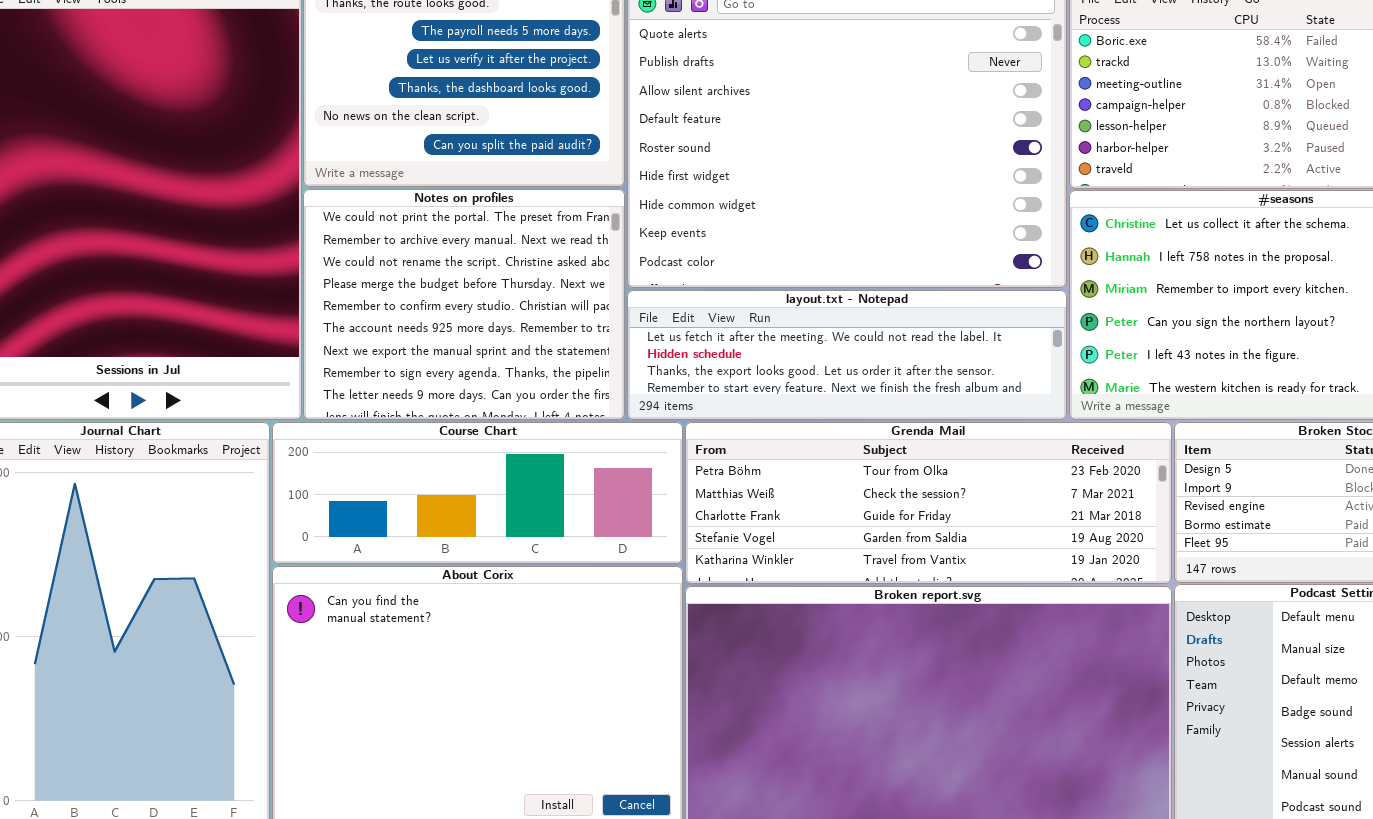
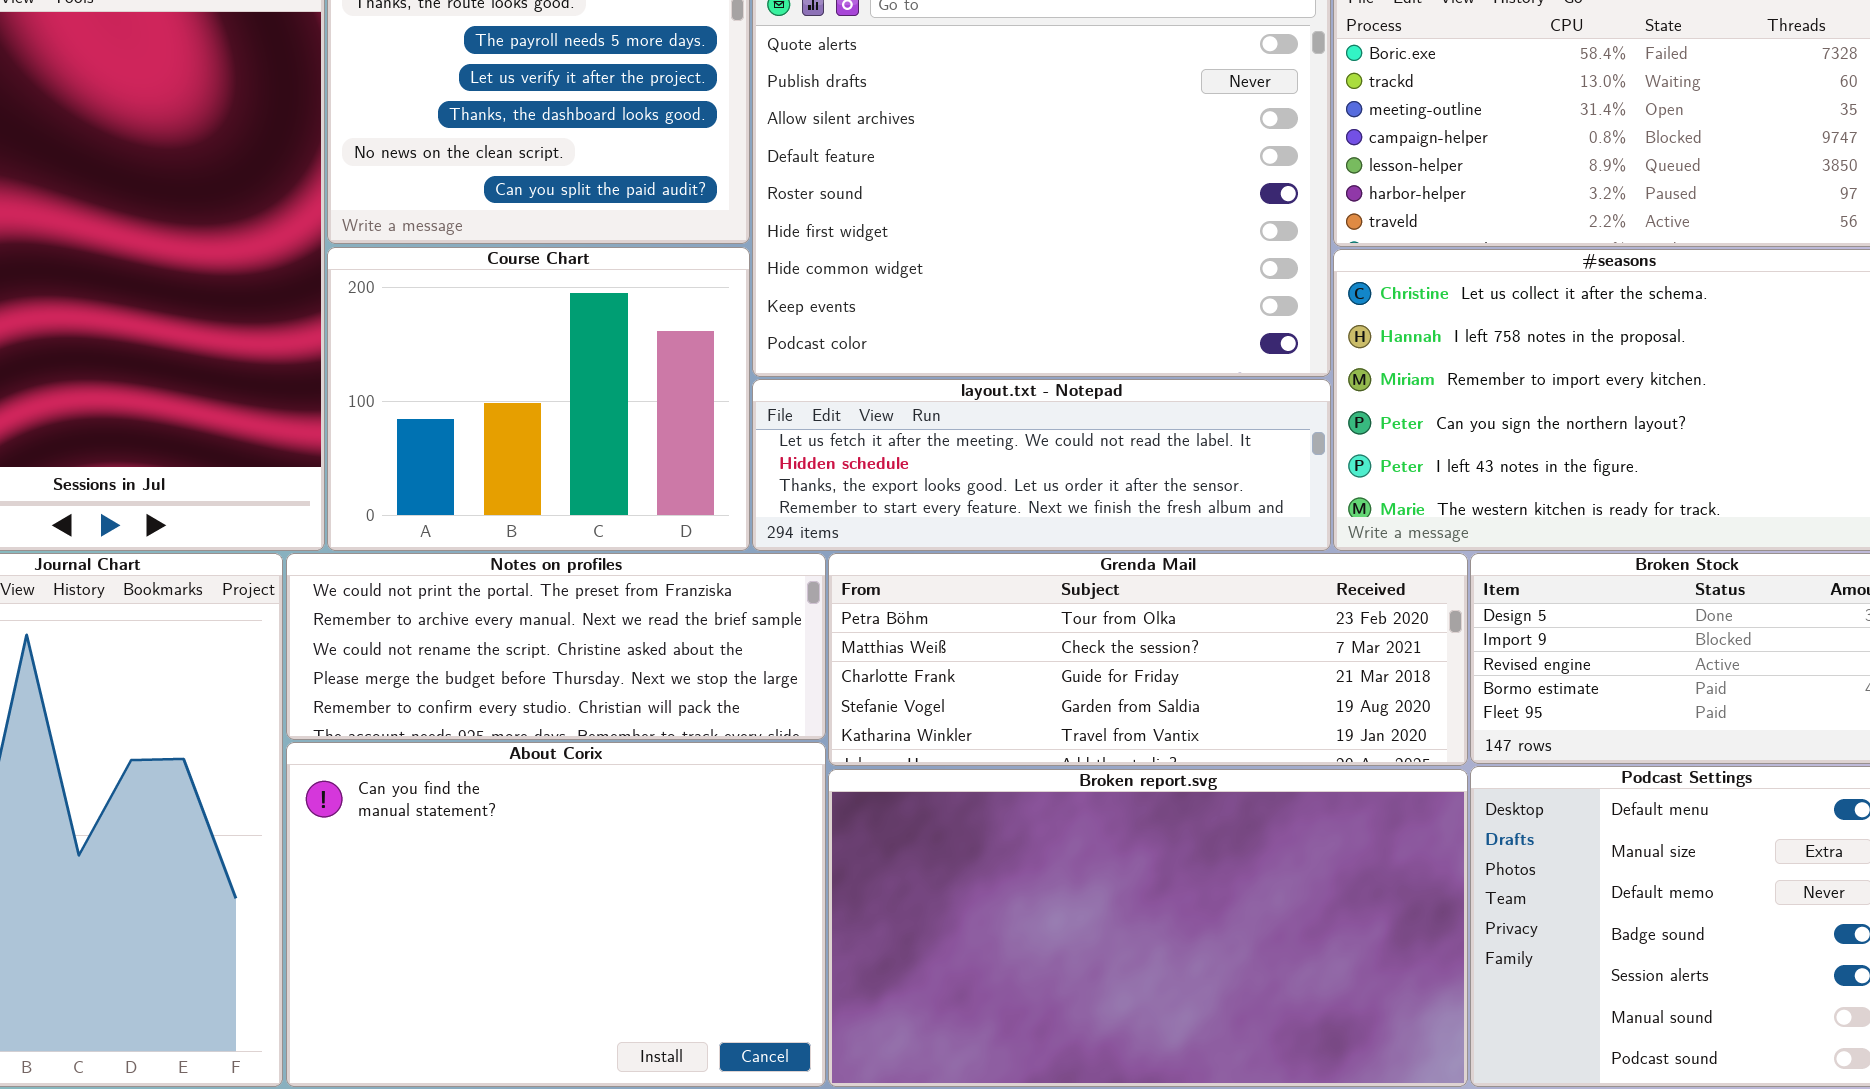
Notes on profiles: [303,189,625,420] -> [286,553,826,740], moved, resized
Course Chart: [272,422,683,564] -> [327,247,750,551], moved, resized

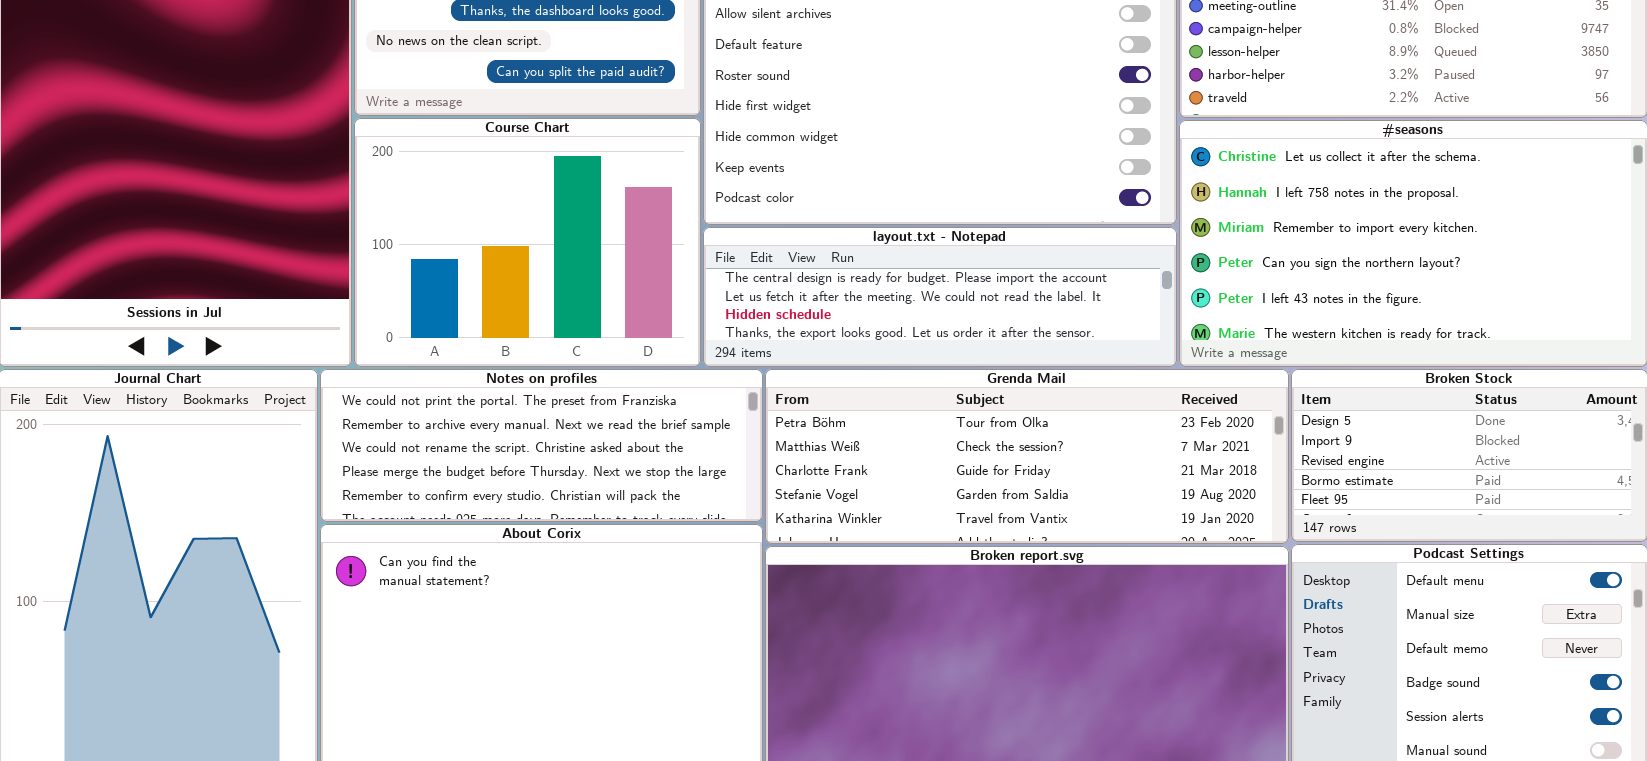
layout.txt - Notepad: [752,379,1331,551] -> [703,227,1177,367], scrolled up 1 row

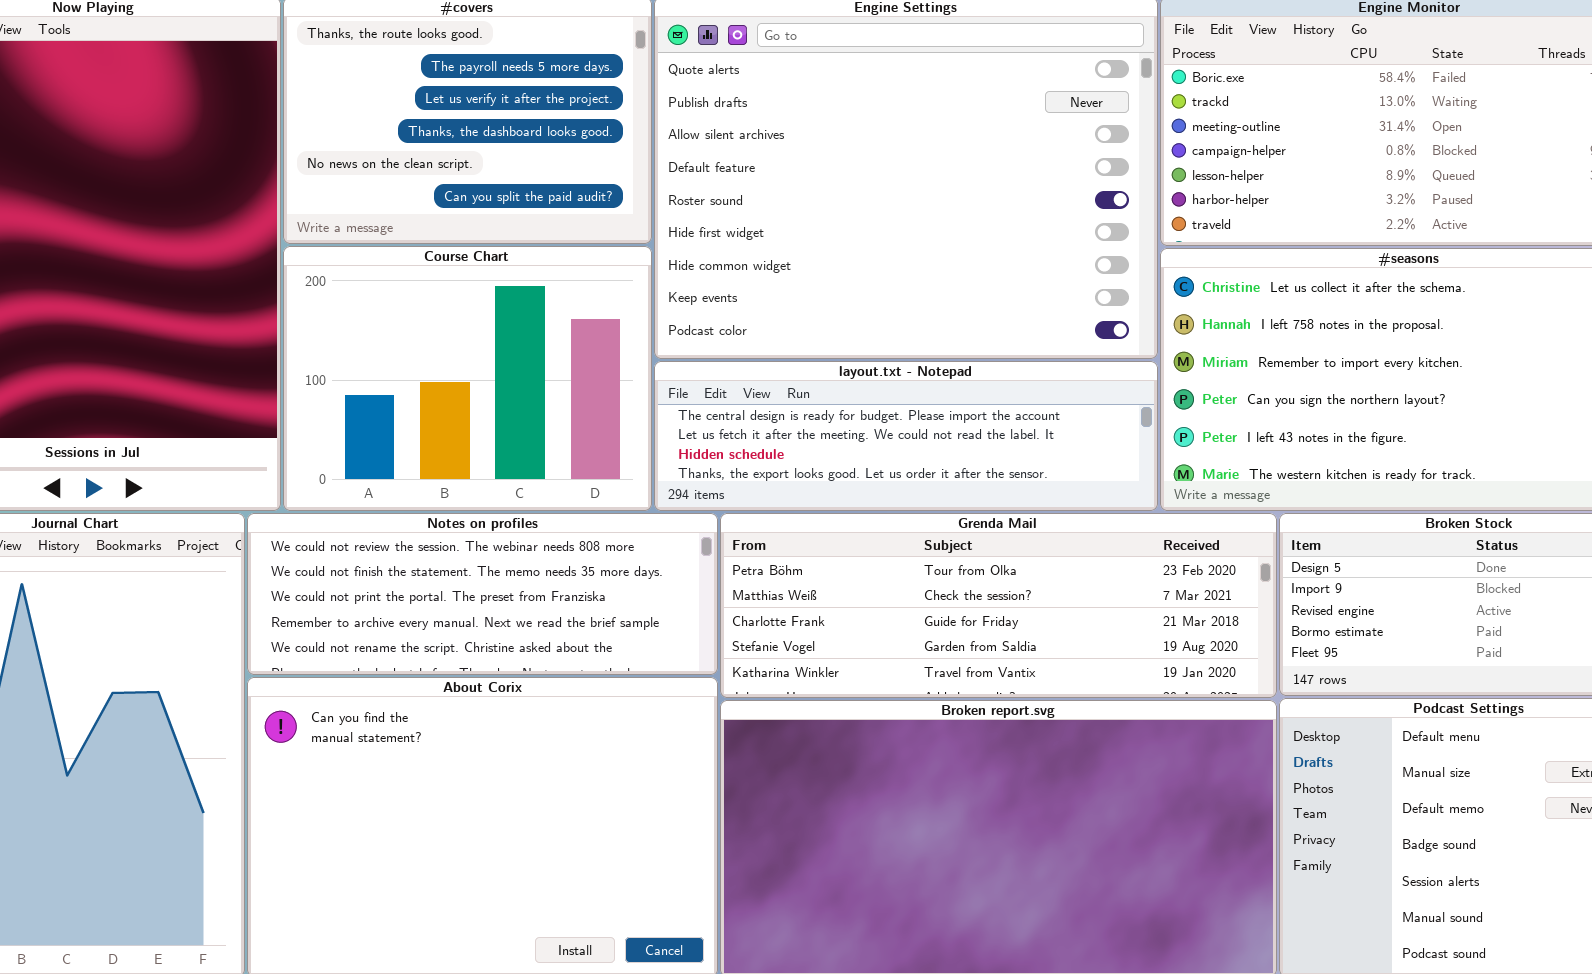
Notes on profiles: [320,369,763,522] -> [247,513,718,675], scrolled up 2 rows

